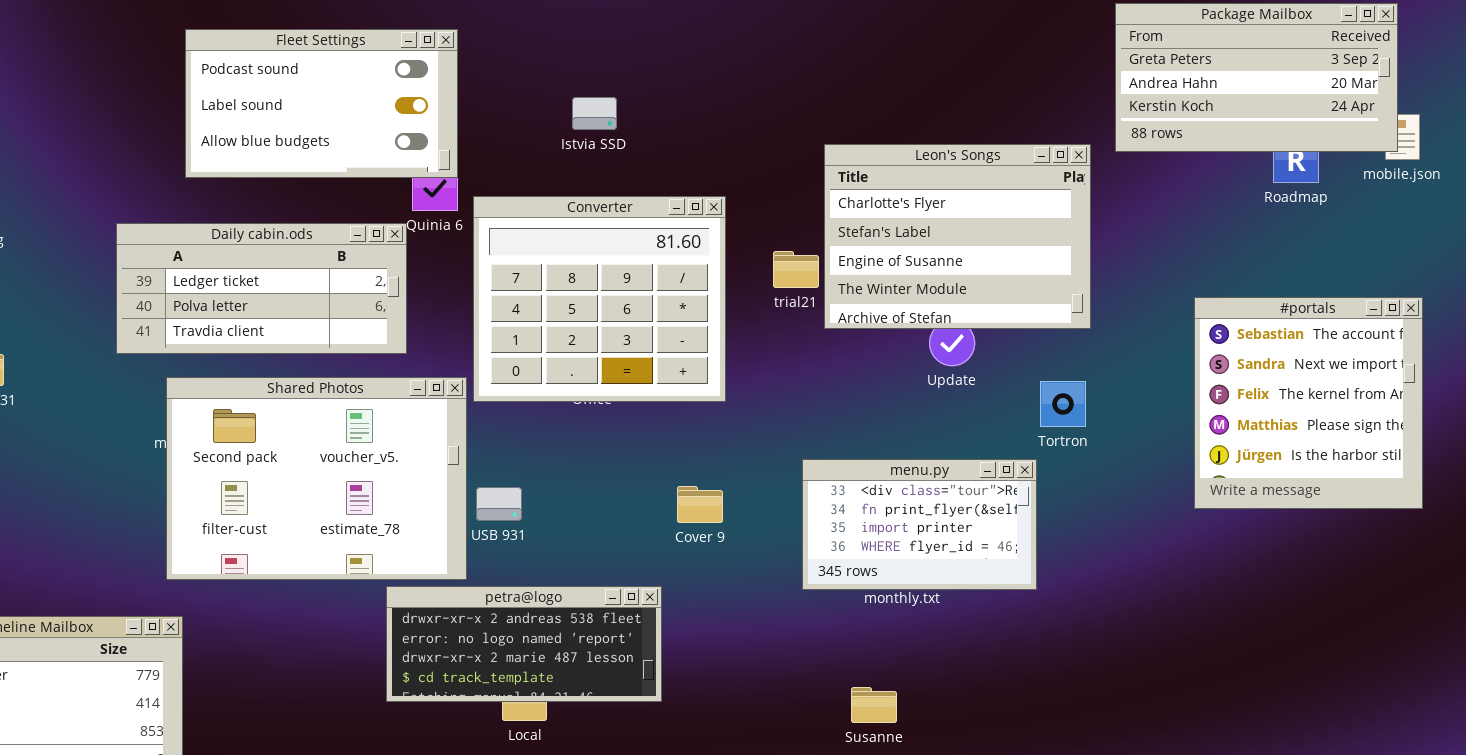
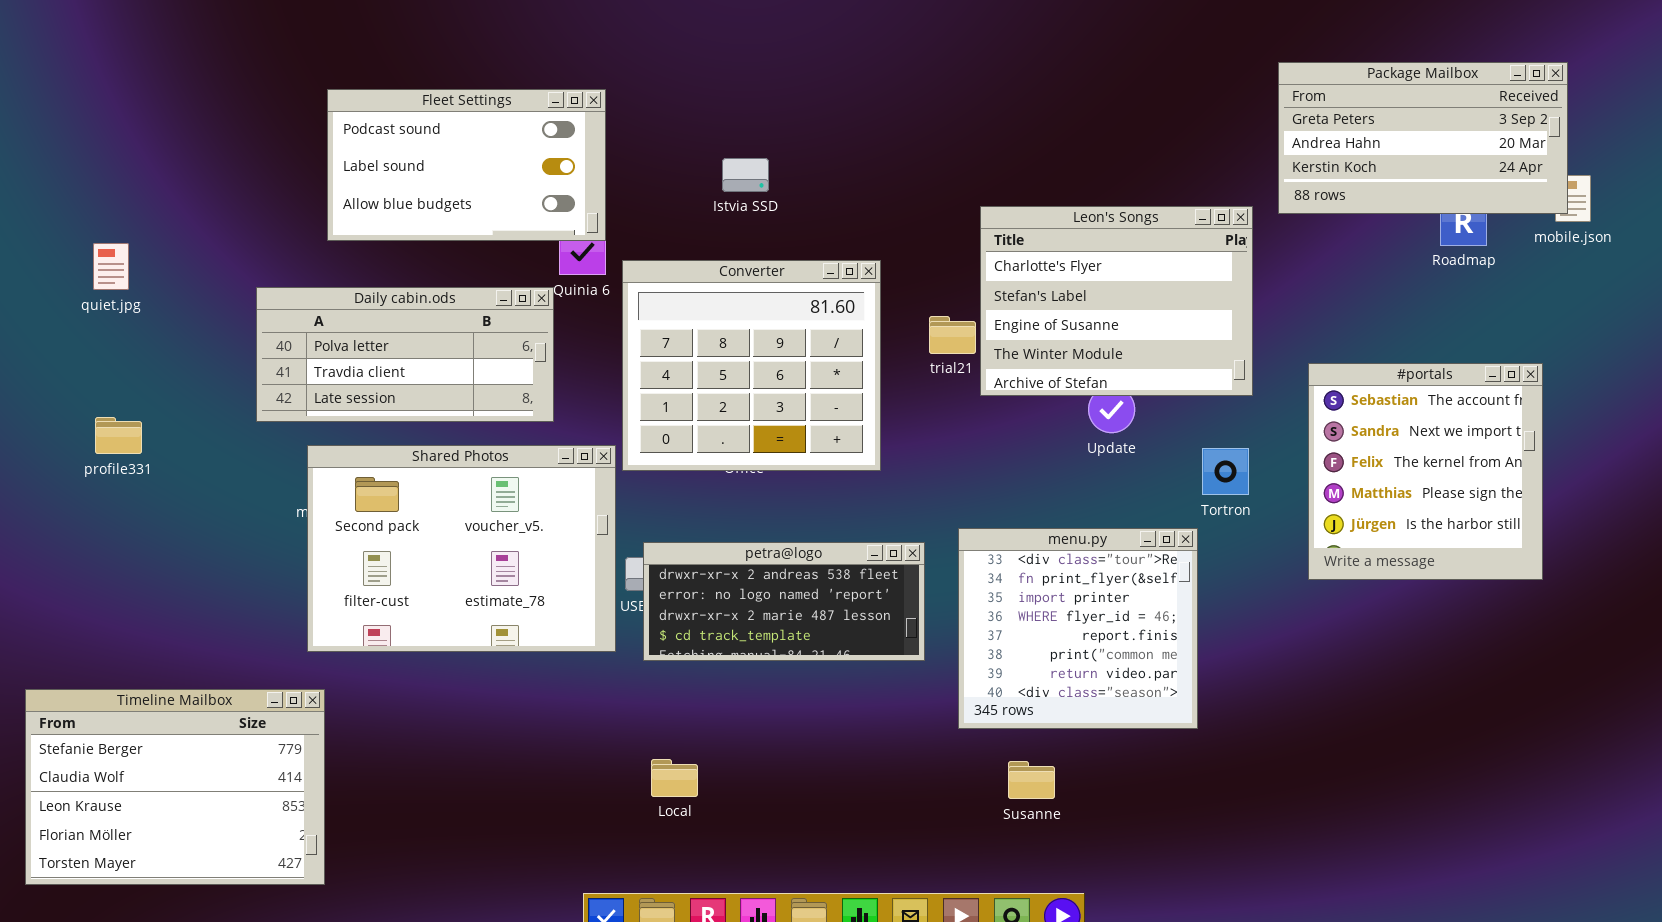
Daily cabin.ods: [116,223,407,354] -> [256,287,554,422], scrolled down 1 row
#portals: [1194,297,1423,509] -> [1308,363,1543,580], moved
menu.py: [802,459,1037,590] -> [958,528,1198,729], resized
petra@logo: [386,586,662,702] -> [643,542,925,661], moved

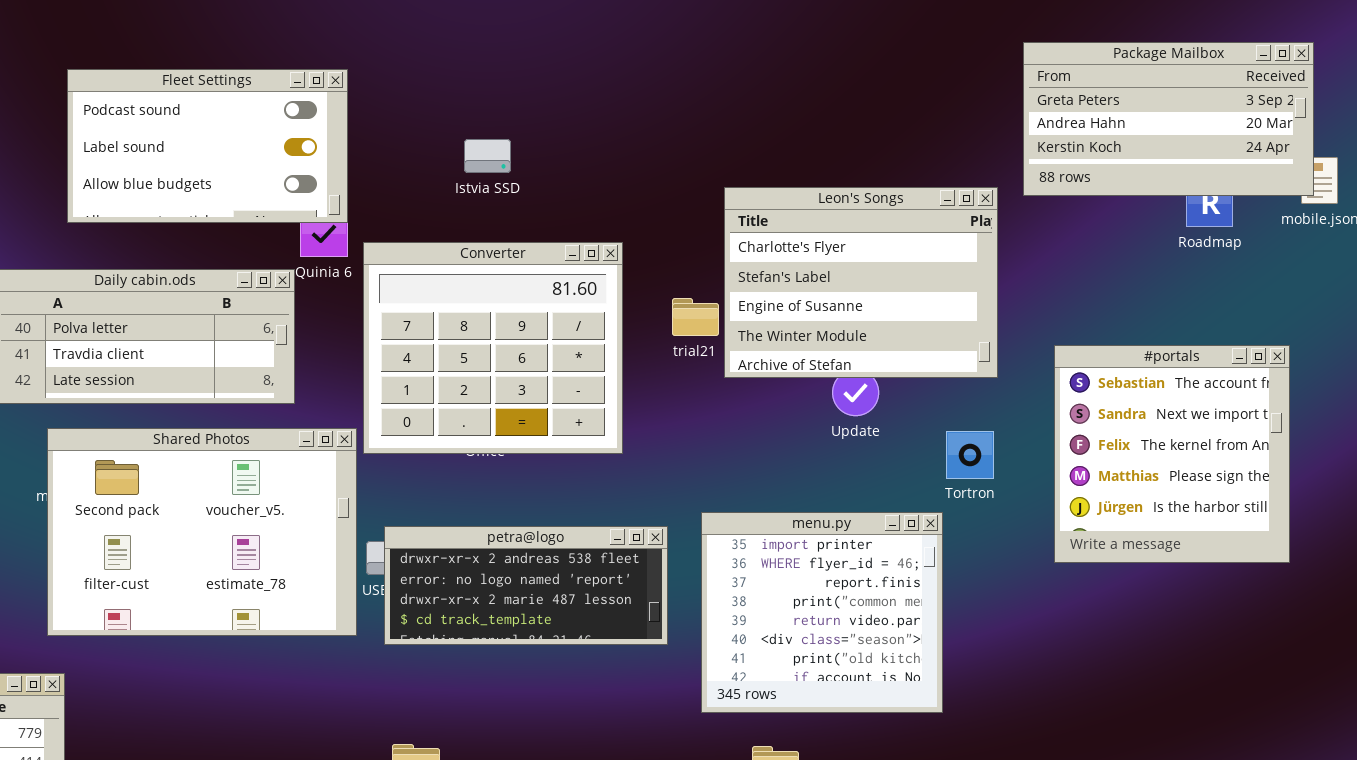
menu.py: [958,528,1198,729] -> [701,512,943,713], scrolled down 2 rows

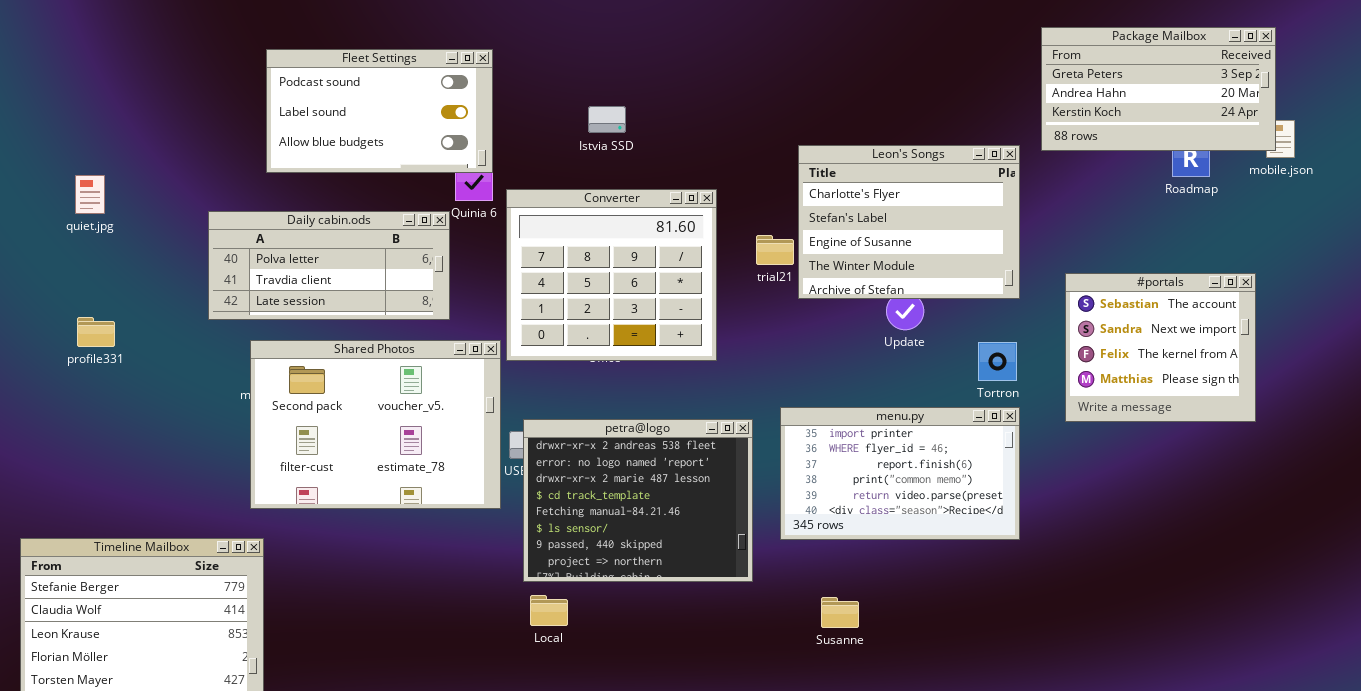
#portals: [1054,345,1290,563] -> [1065,273,1256,422], resized
menu.py: [701,512,943,713] -> [780,407,1020,540], resized
petra@logo: [384,526,668,645] -> [523,419,753,582], resized

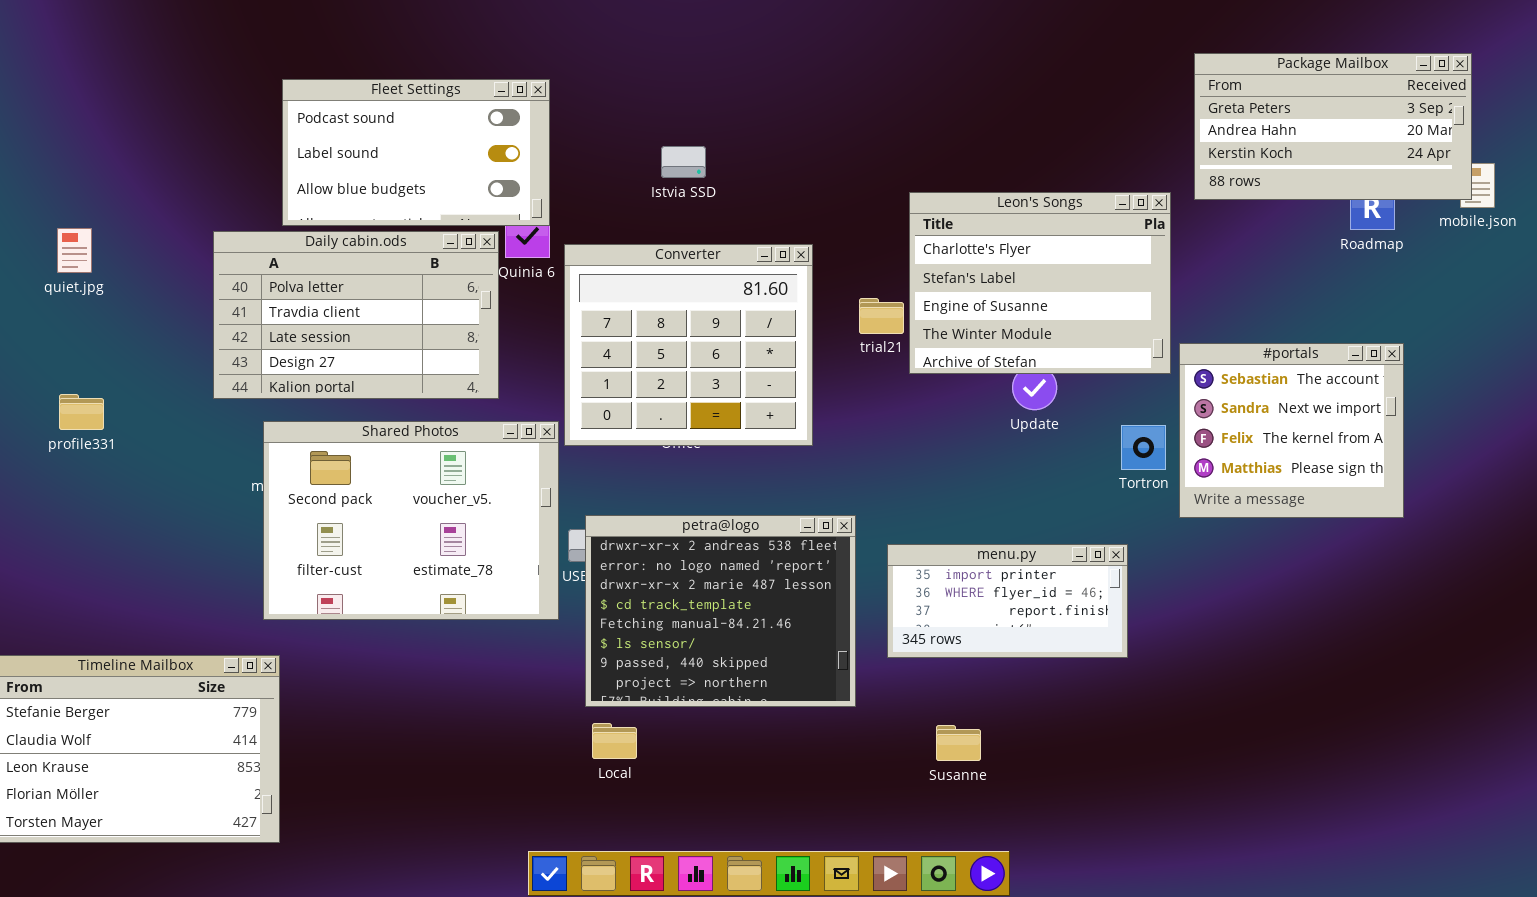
Daily cabin.ods: [208,211,450,320] -> [213,231,499,399], resized
#portals: [1065,273,1256,422] -> [1179,343,1404,518], moved
menu.py: [780,407,1020,540] -> [887,544,1128,658], resized

